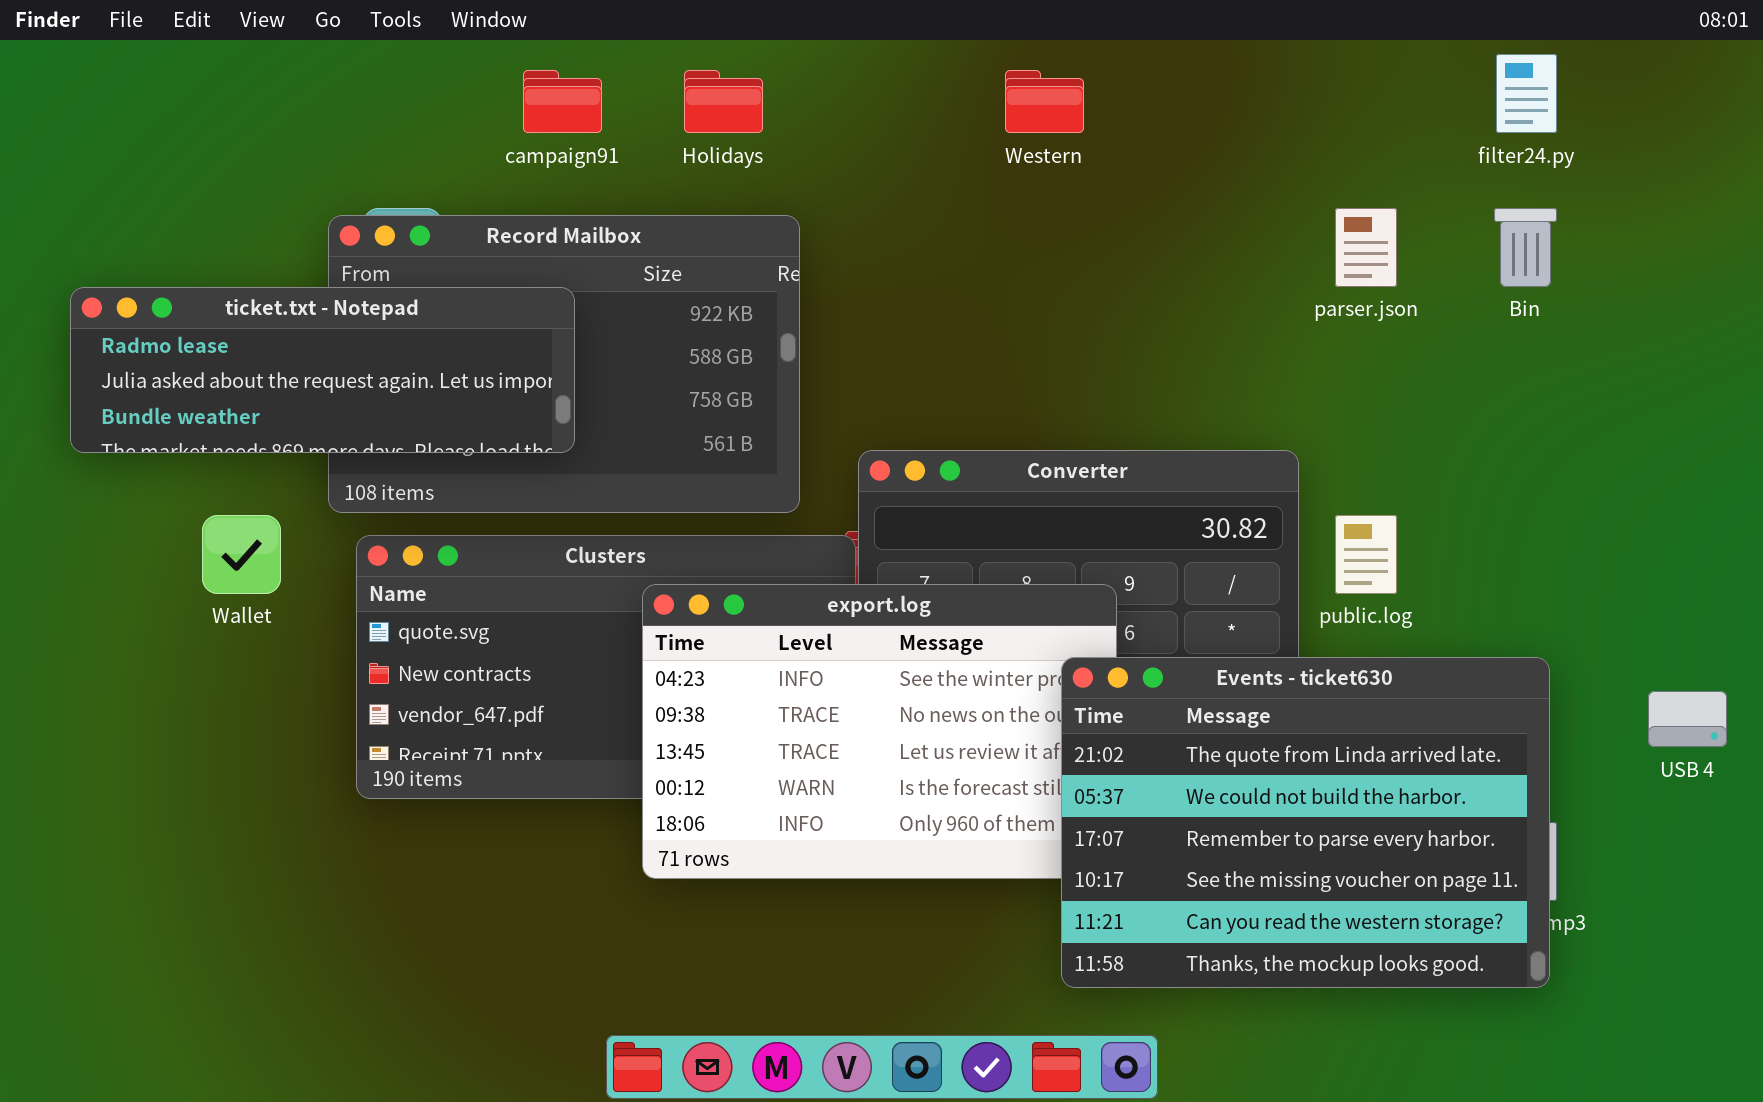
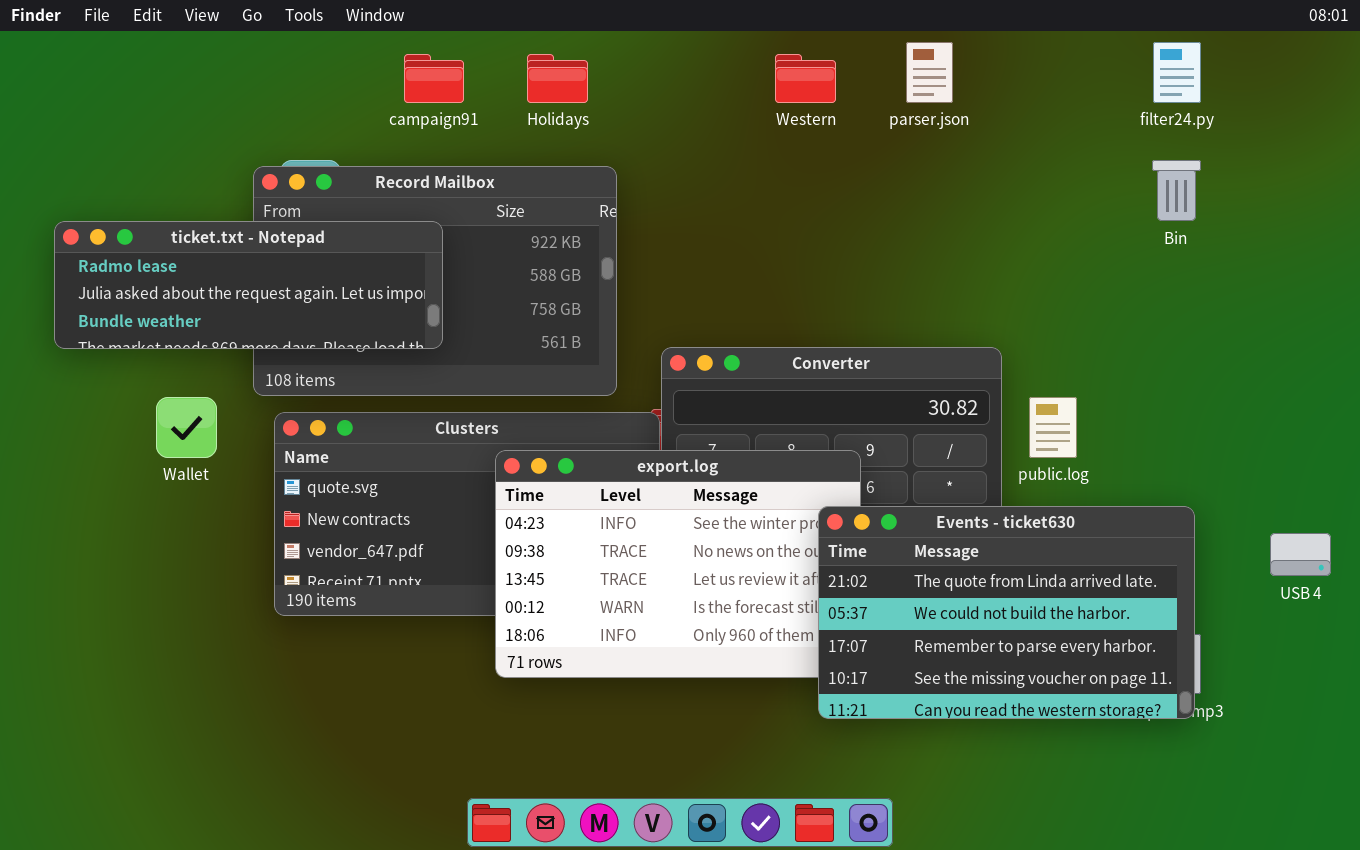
parser.json: [1335,208,1397,287] -> [906,42,953,103], moved
Events - ticket630: [1061,657,1550,988] -> [818,506,1195,719], resized

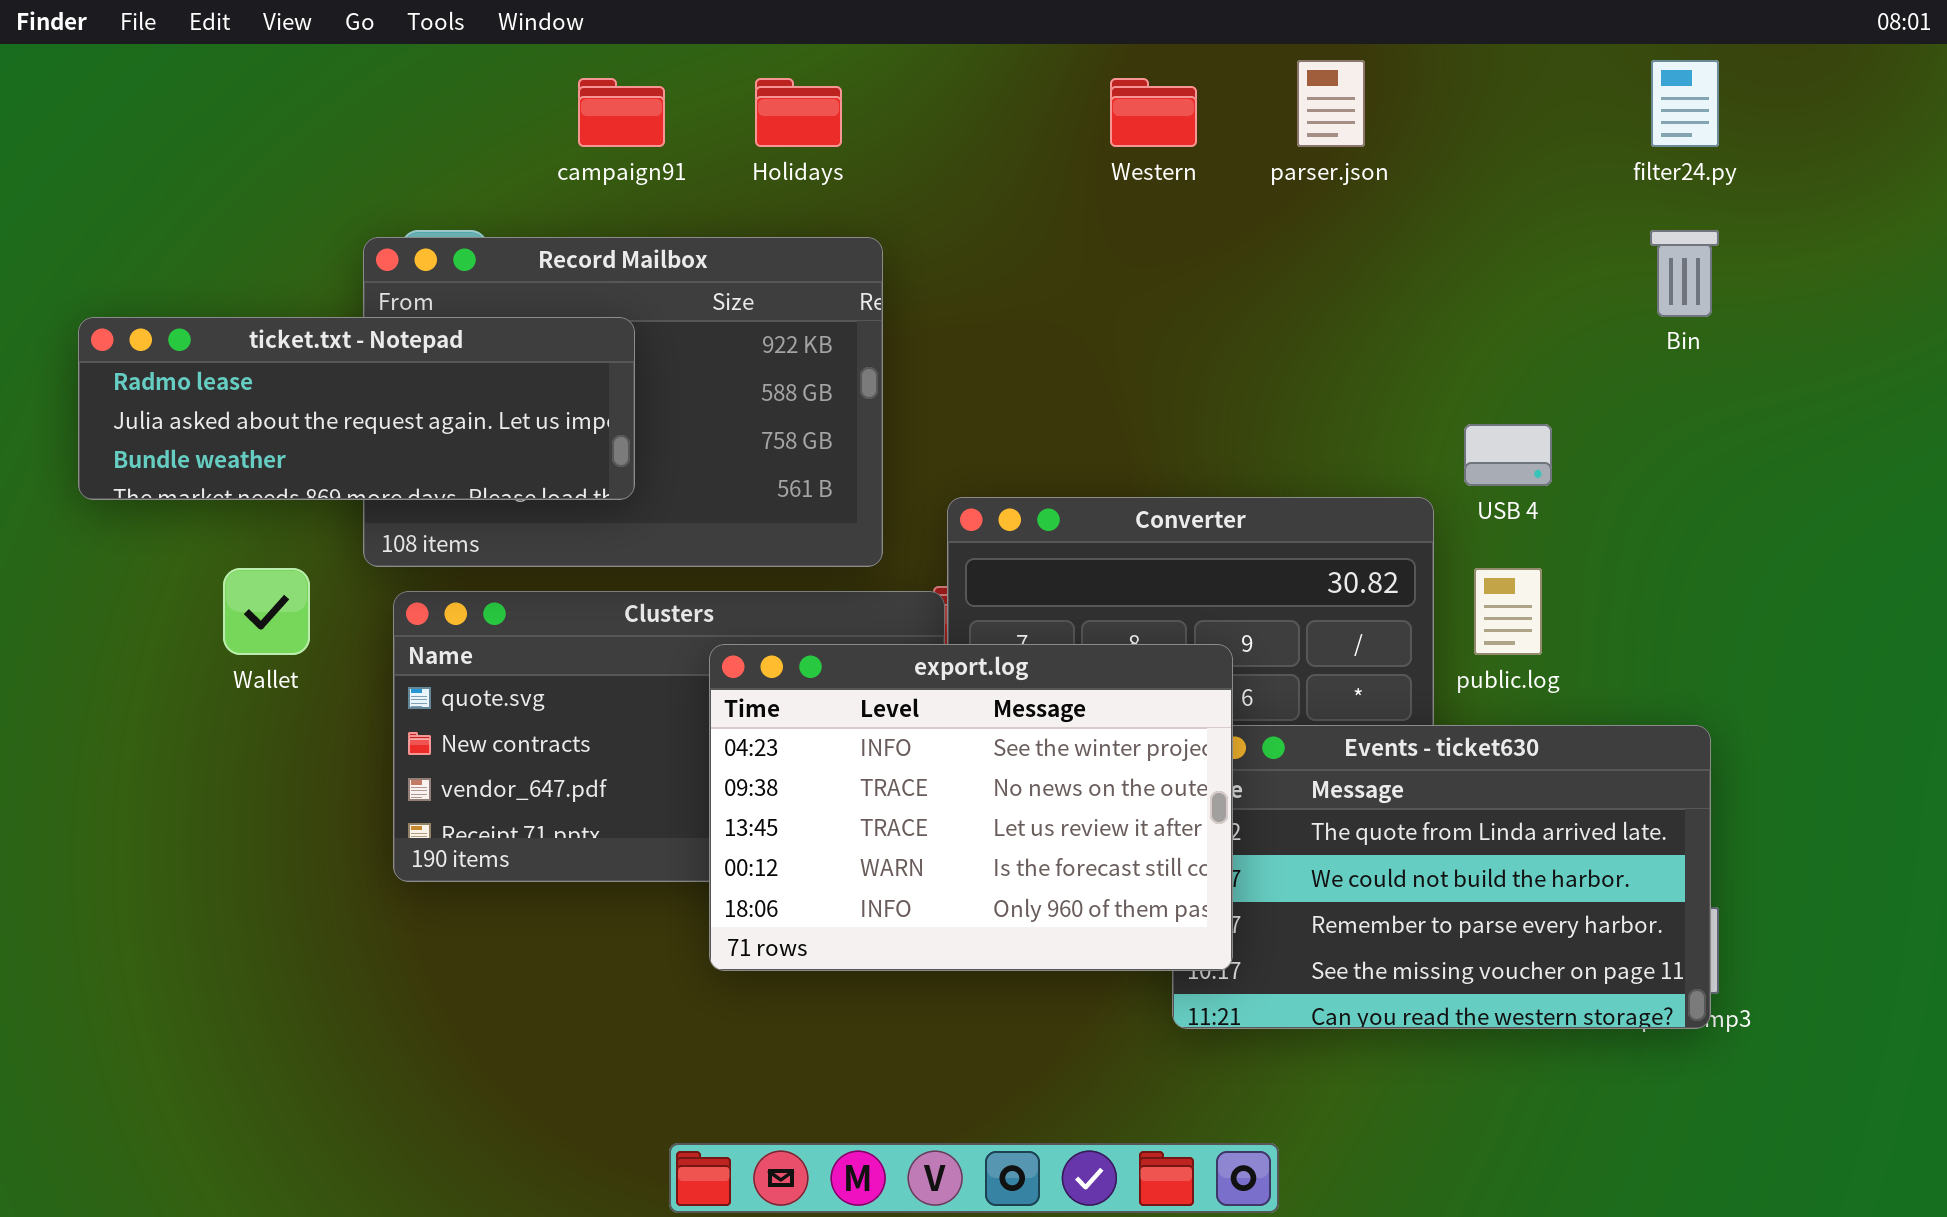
export.log: [495,450,861,678] -> [709,644,1233,971], raised
USB 4: [1270,533,1331,576] -> [1464,424,1552,486], moved

